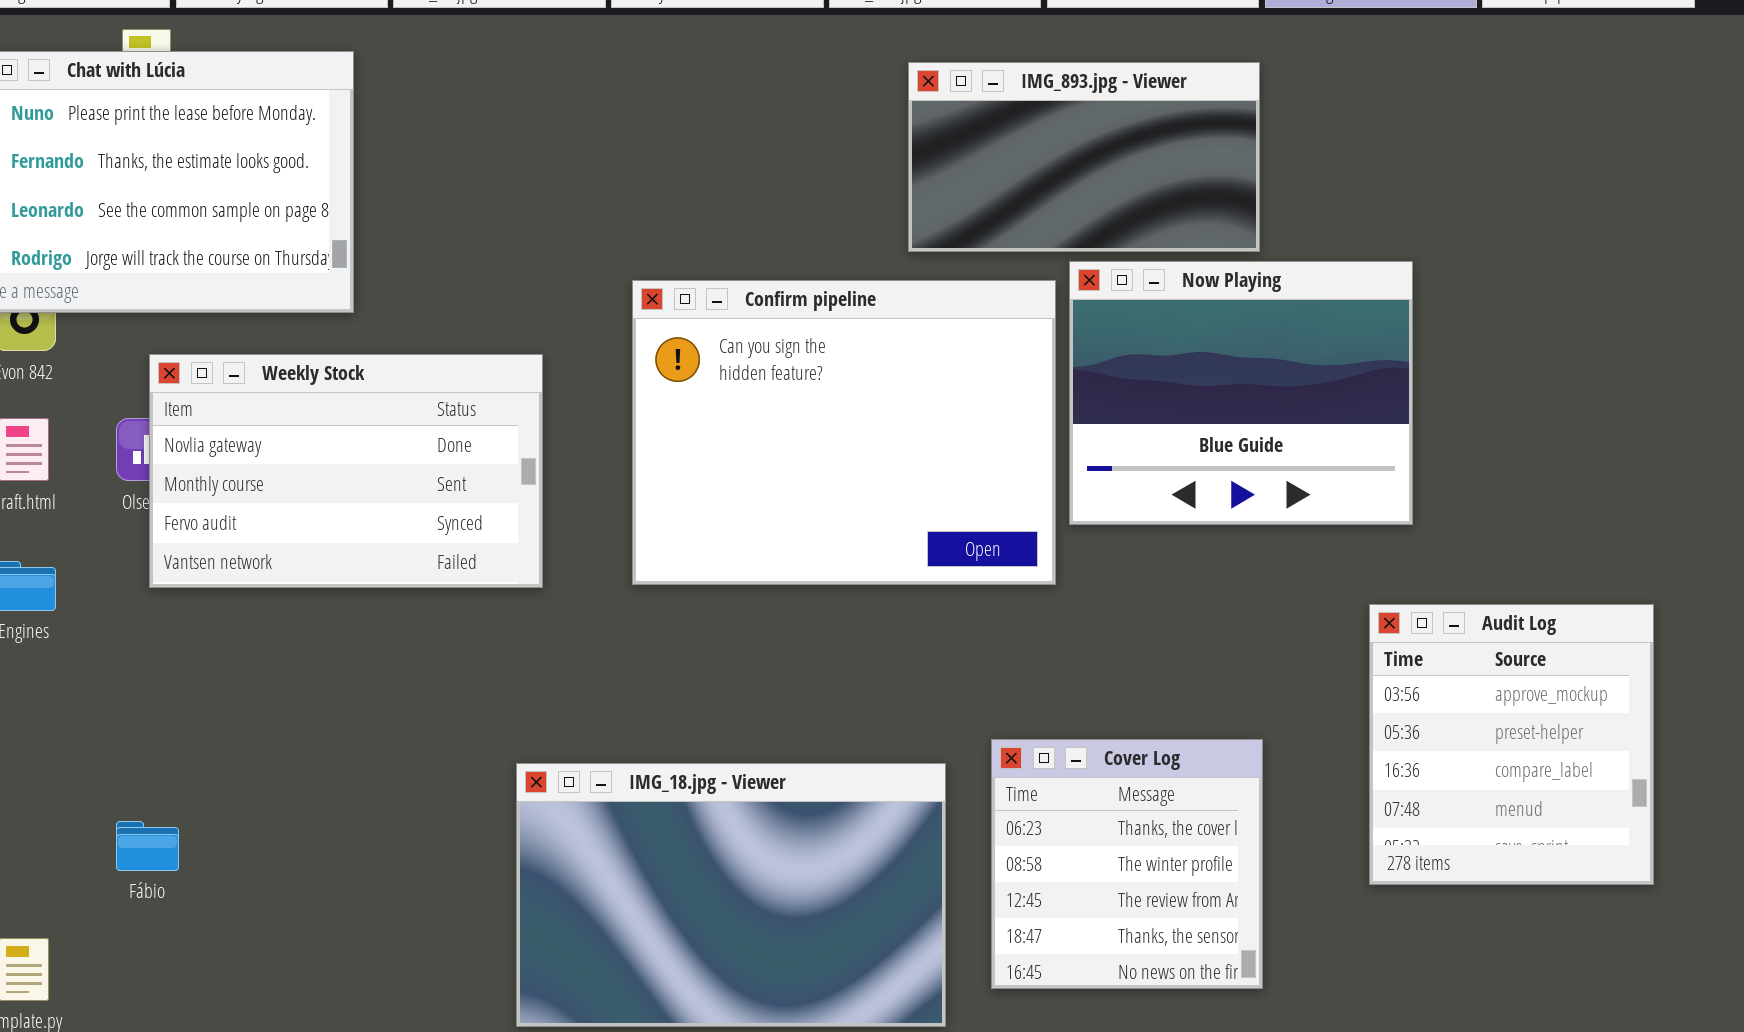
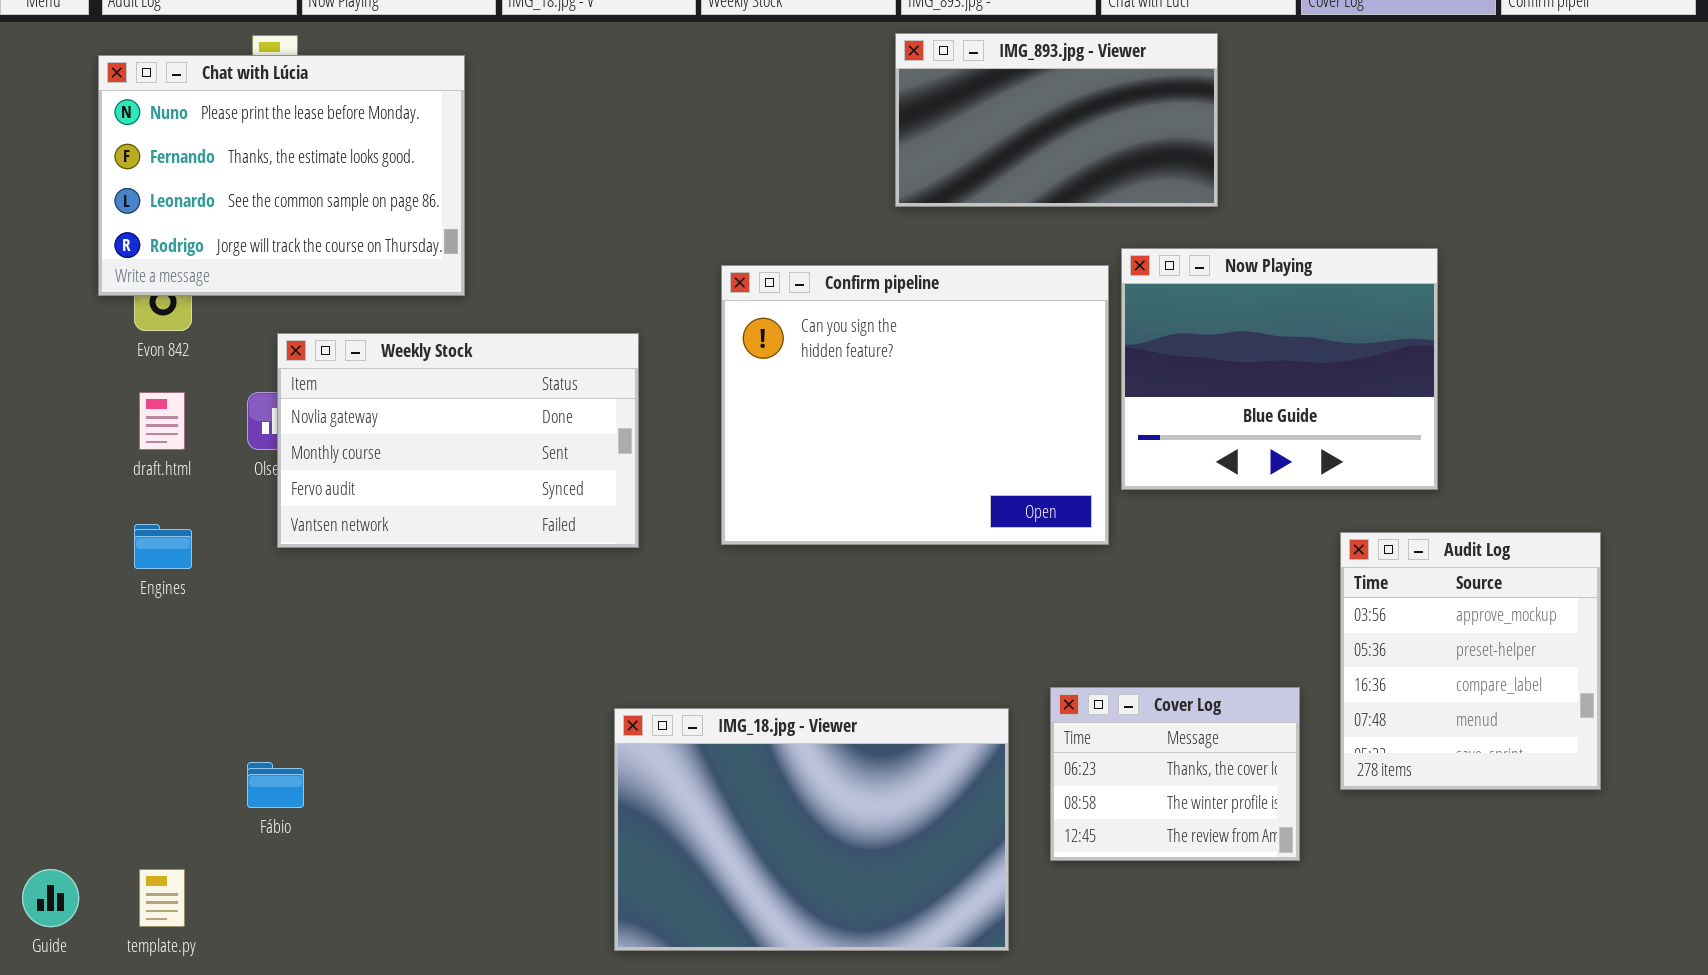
IMG_893.jpg - Viewer: [908,62,1260,252] -> [895,33,1218,207], moved
Audit Log: [1369,604,1654,885] -> [1340,532,1601,790], moved
Cover Log: [991,739,1263,989] -> [1050,687,1300,861], resized

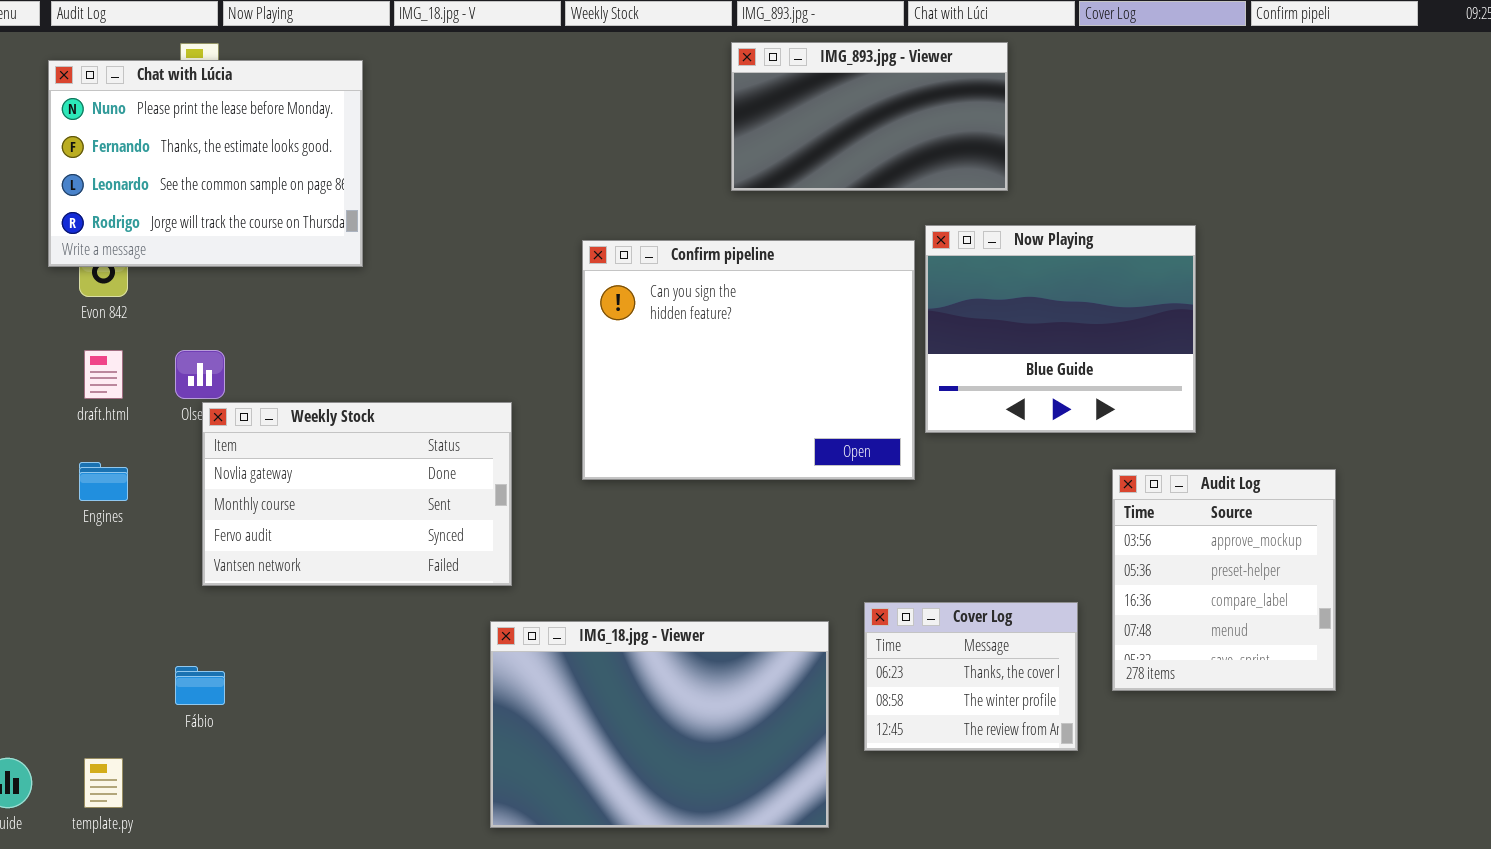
Weekly Stock: [277,333,639,548] -> [202,402,512,586], moved

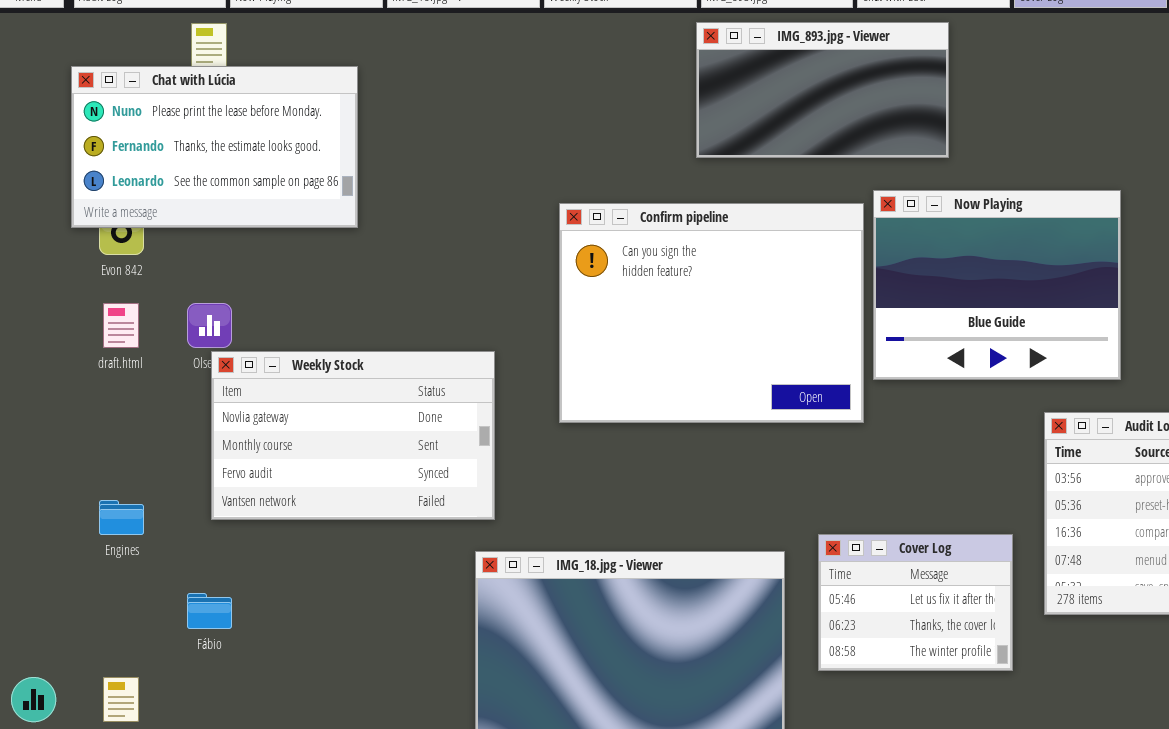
Chat with Lúcia: [48,60,363,267] -> [71,66,358,228], resized
Engines: [79,462,128,501] -> [99,500,144,535], moved
Cover Log: [864,602,1078,751] -> [818,534,1013,671], scrolled up 1 row

